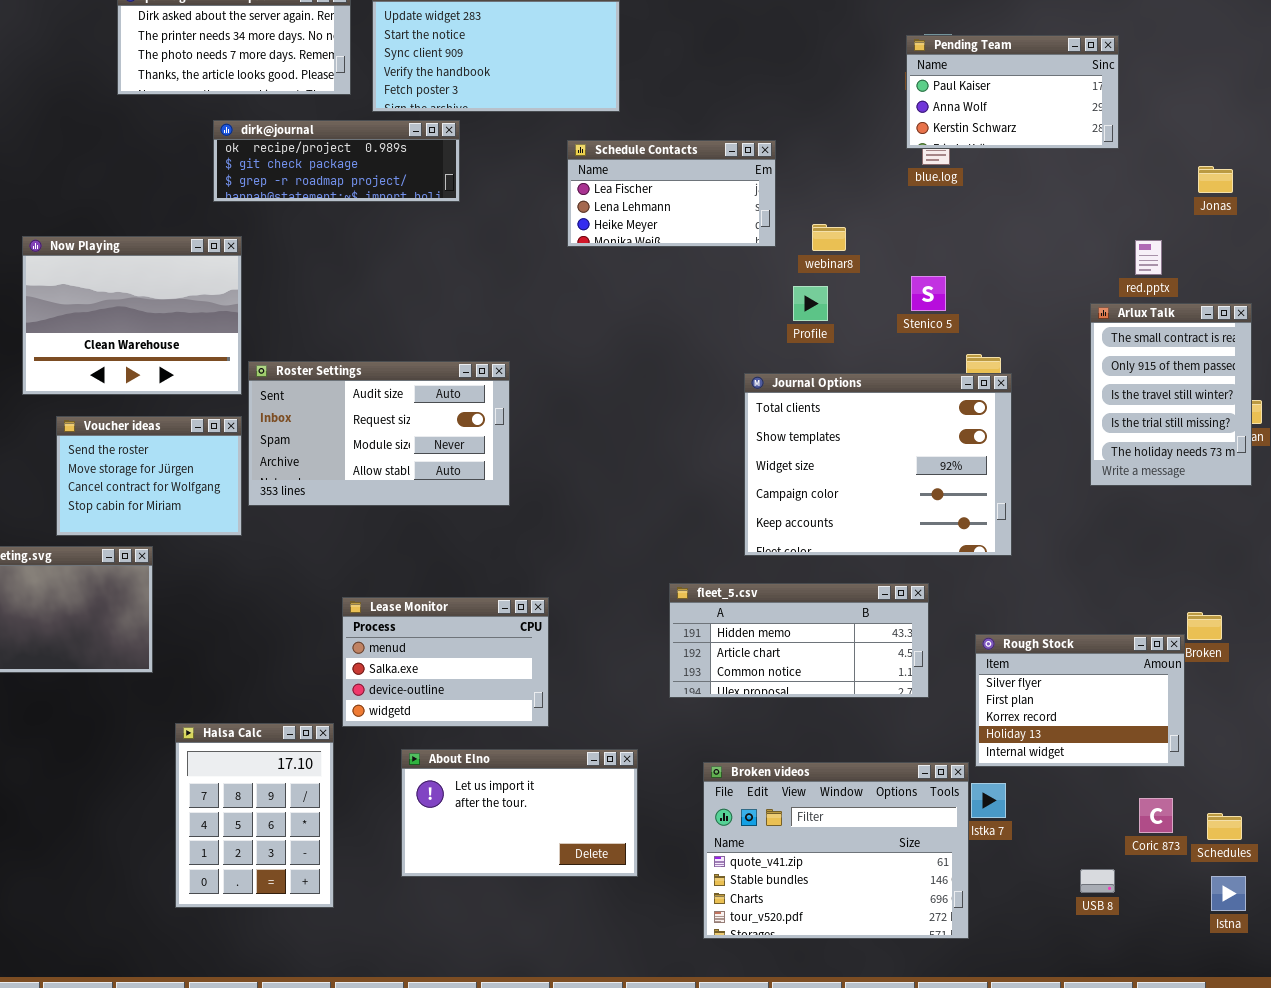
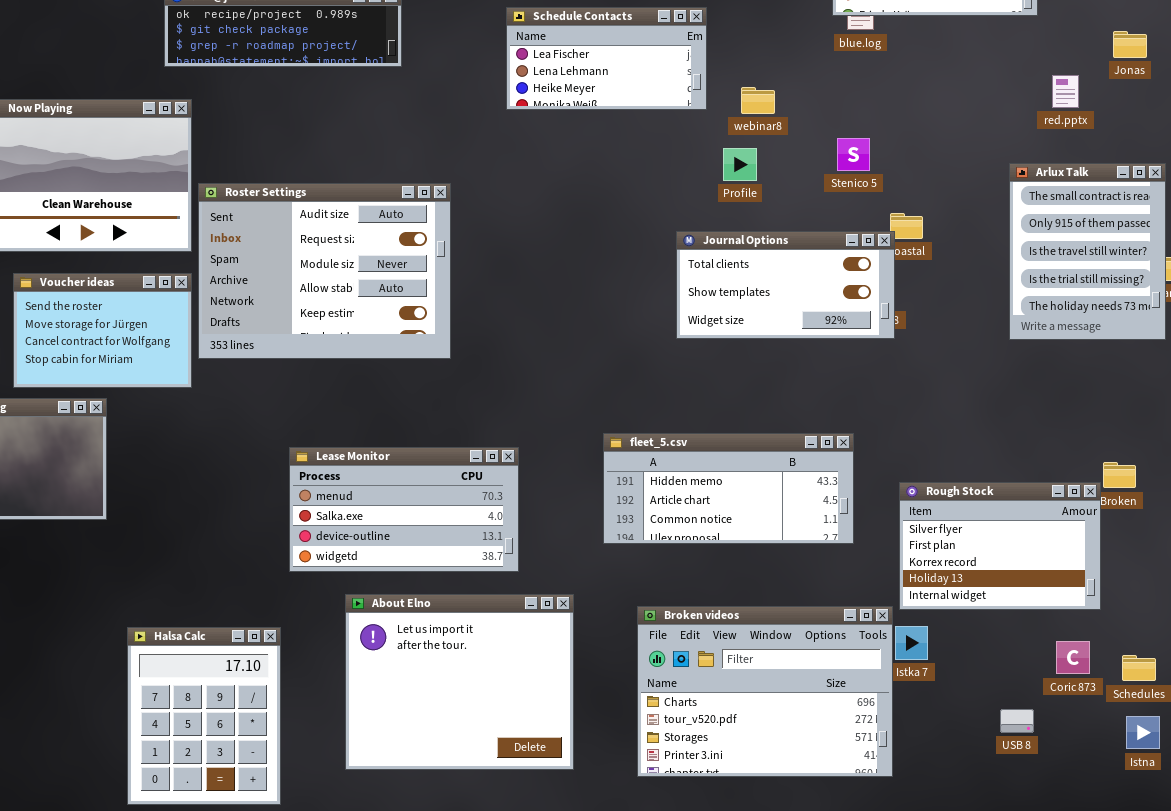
red.pptx: [1135,240,1162,275] -> [1052,75,1079,108], moved
Roster Settings: [248,361,510,506] -> [198,183,451,359], resized
Journal Options: [744,373,1012,556] -> [676,231,895,339], resized
Lease Monitor: [342,597,549,727] -> [289,447,519,572], resized
Halsa Calc: [175,723,334,908] -> [127,627,281,805], moved
About Elno: [401,749,638,877] -> [345,594,574,770], resized
Broken videos: [703,762,969,939] -> [637,606,893,777], scrolled down 2 rows

